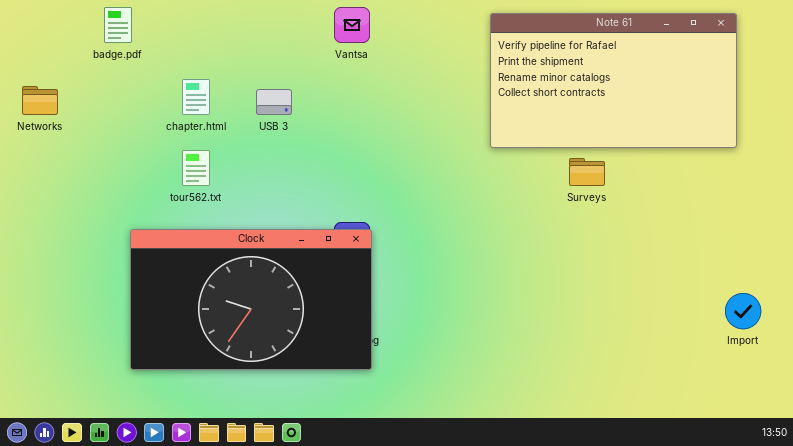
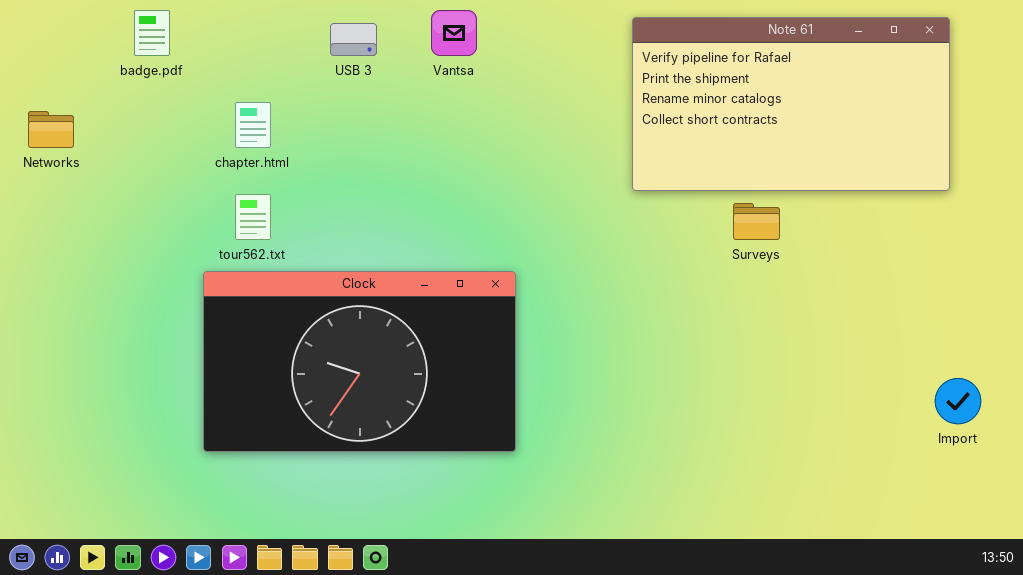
USB 3: [256,89,292,115] -> [330,23,377,56], moved
Clock: [130,229,372,370] -> [203,271,516,452], moved

